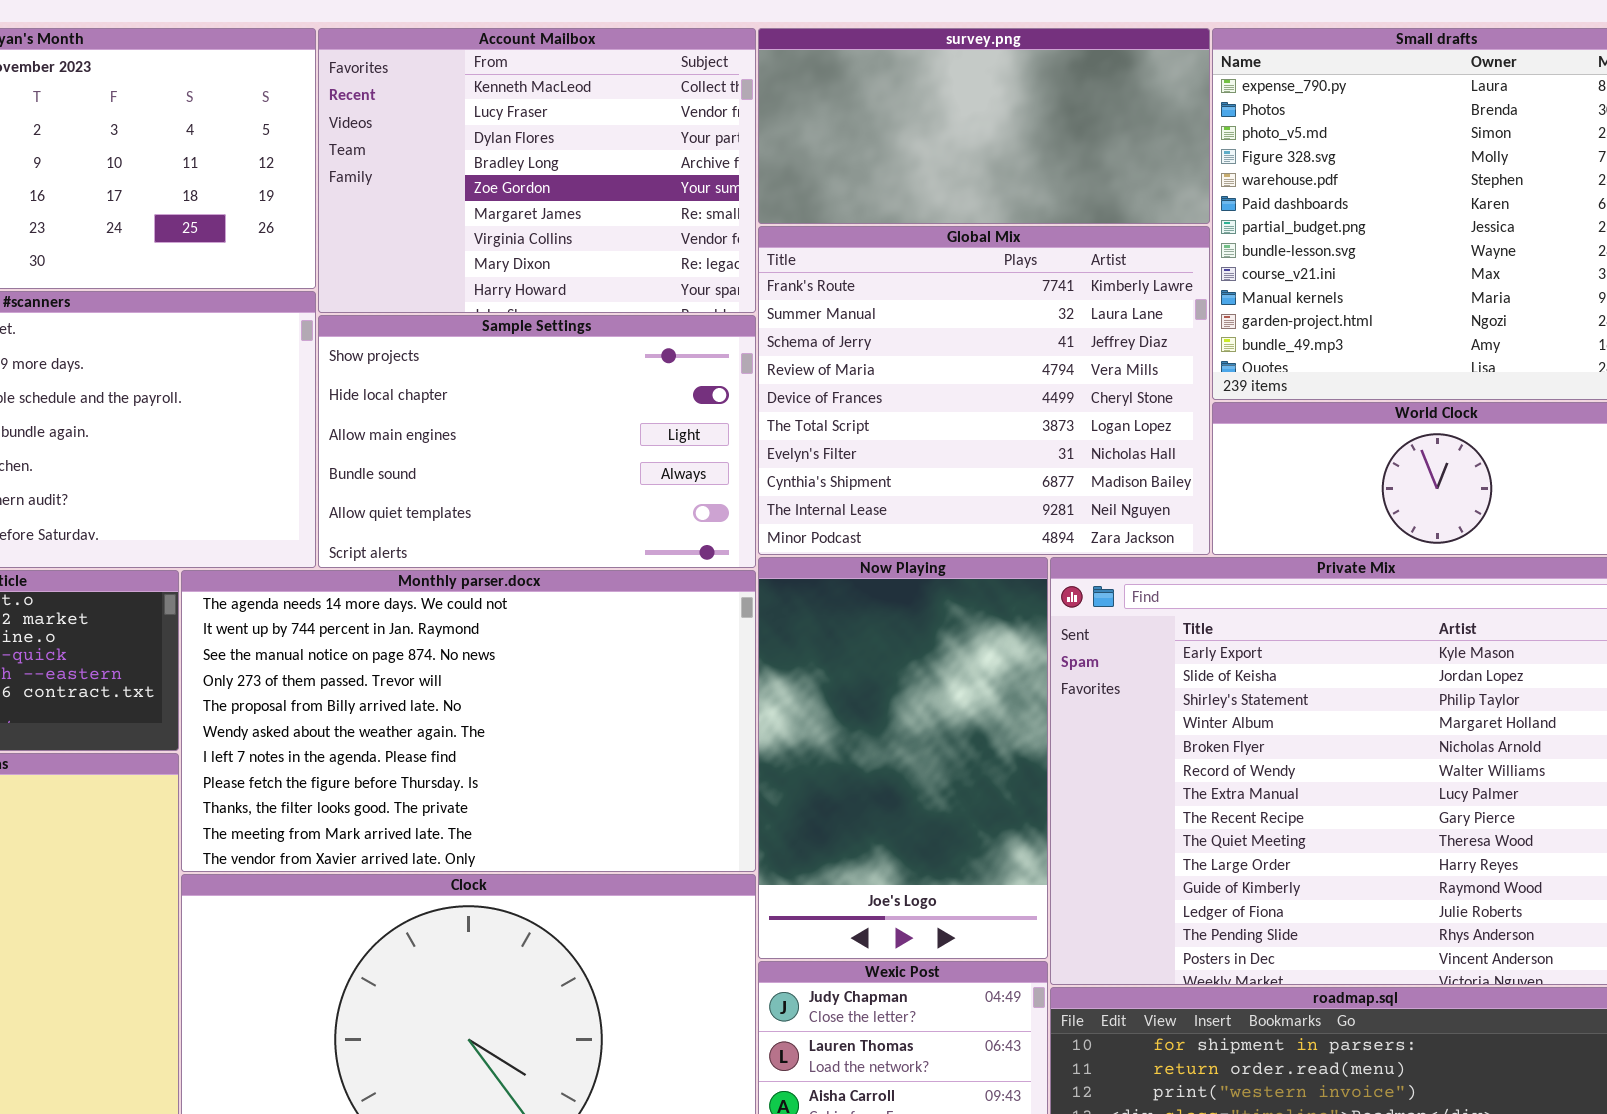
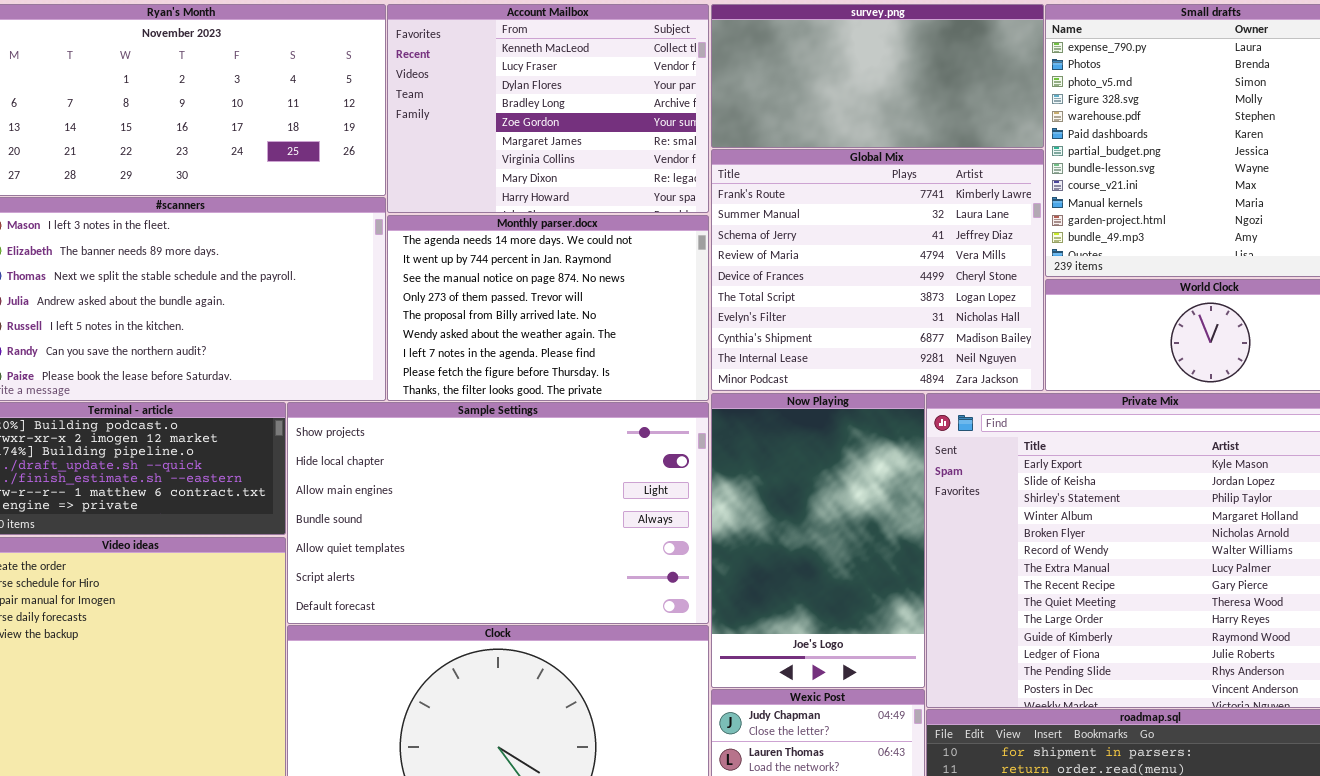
Sample Settings: [318,315,756,568] -> [287,402,709,624], moved, resized
Monthly parser.docx: [181,570,756,872] -> [387,215,709,401], moved, resized

